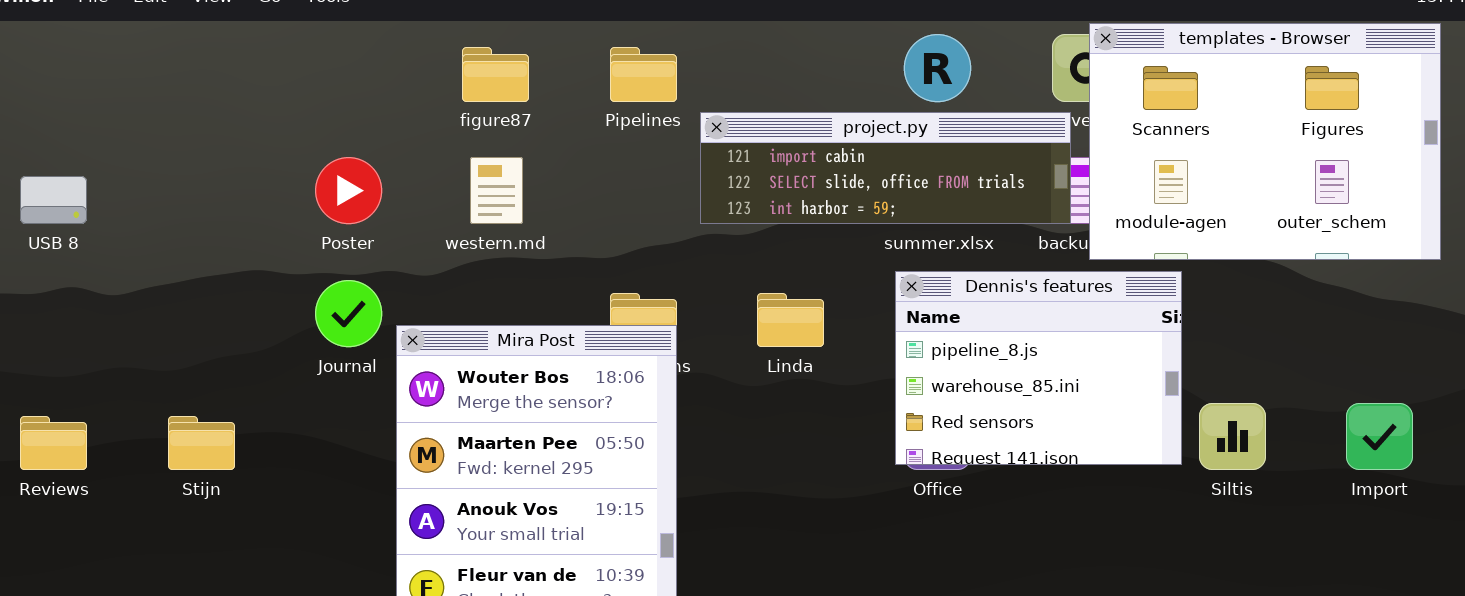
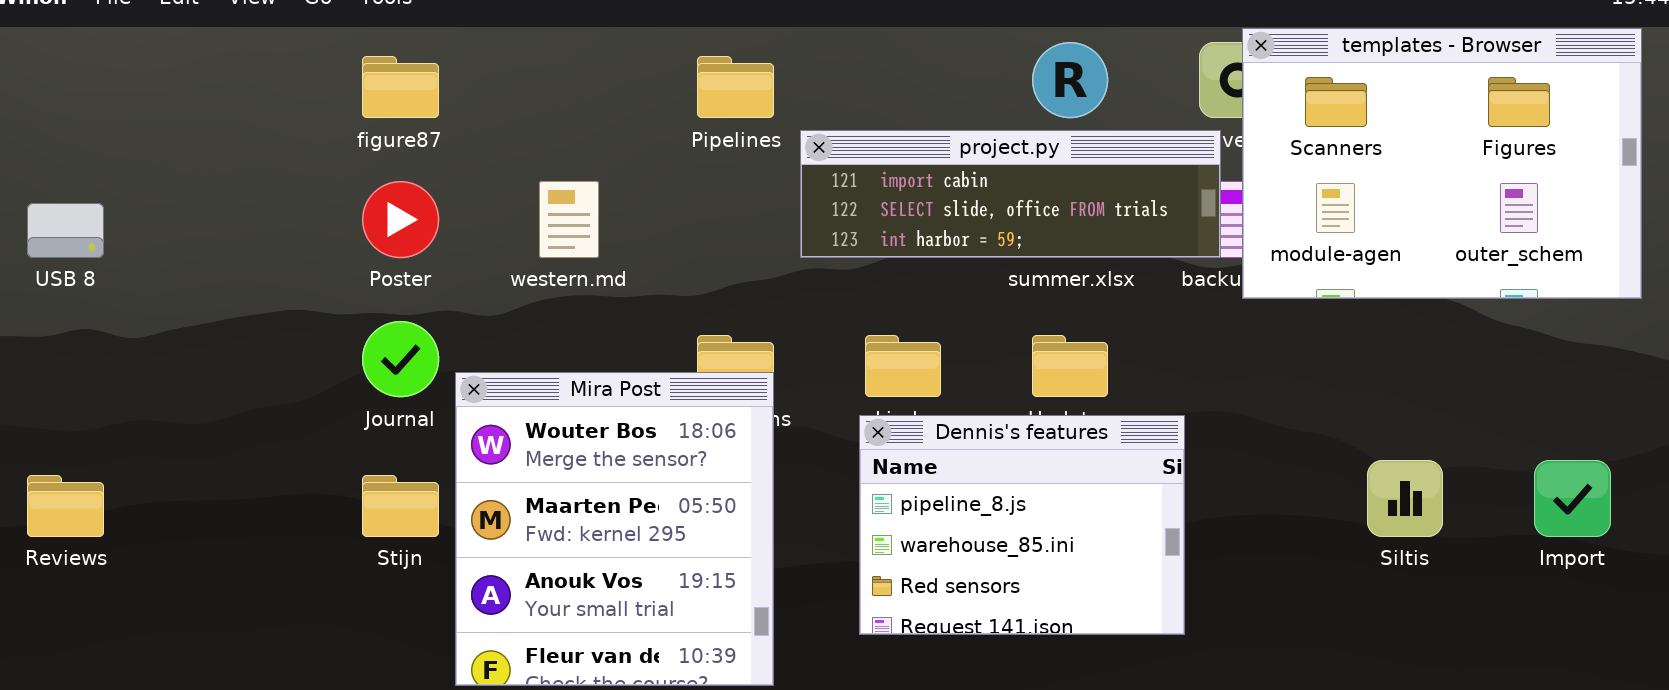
figure87: [462,47,529,102] -> [362,56,439,118], moved
Dennis's features: [895,271,1182,465] -> [859,415,1185,635], moved
Stijn: [168,416,235,470] -> [362,475,439,537], moved

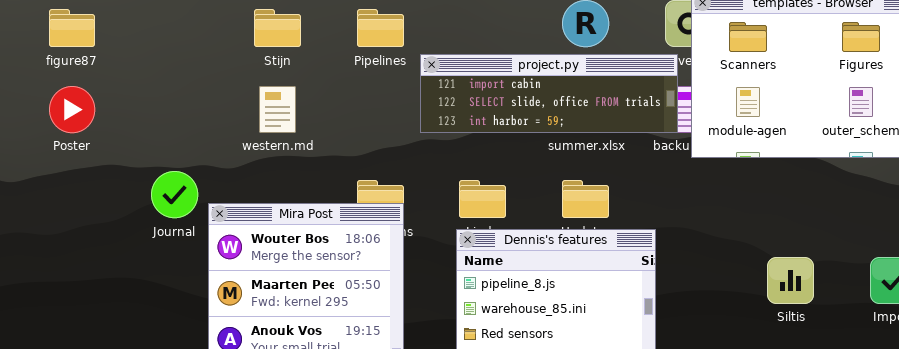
figure87: [362,56,439,118] -> [49,9,95,47], moved
Poster: [362,181,439,258] -> [49,86,95,133], moved
Stijn: [362,475,439,537] -> [254,9,301,47], moved

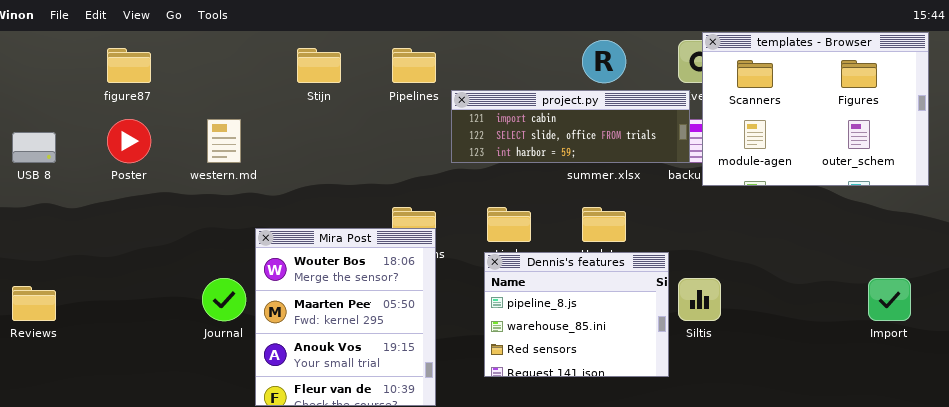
western.md: [259,86,296,133] -> [207,119,241,163], moved
Journal: [151,171,198,218] -> [202,278,246,321], moved
Siltis: [767,257,814,304] -> [678,278,721,321], moved

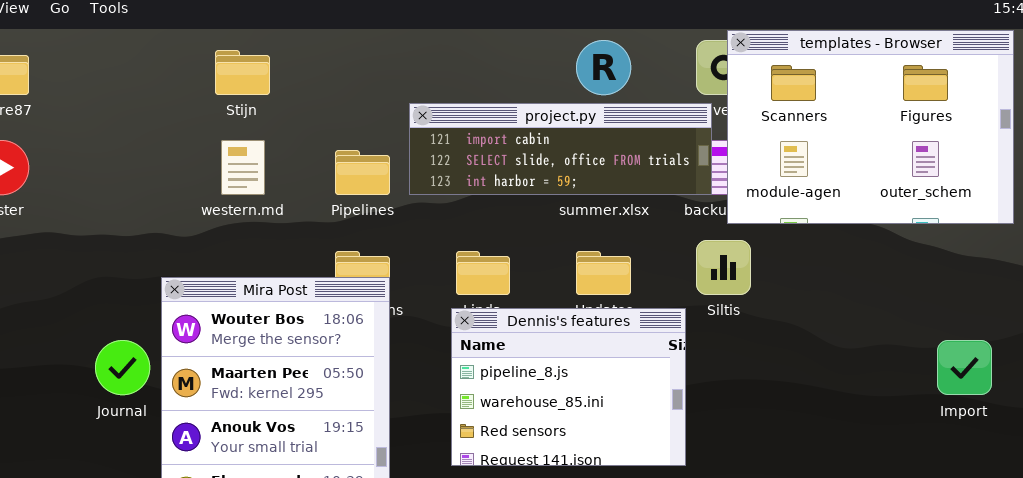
Pipelines: [392,48,436,83] -> [335,150,390,195], moved
western.md: [207,119,241,163] -> [221,140,265,195], moved
Siltis: [678,278,721,321] -> [696,240,751,295], moved

